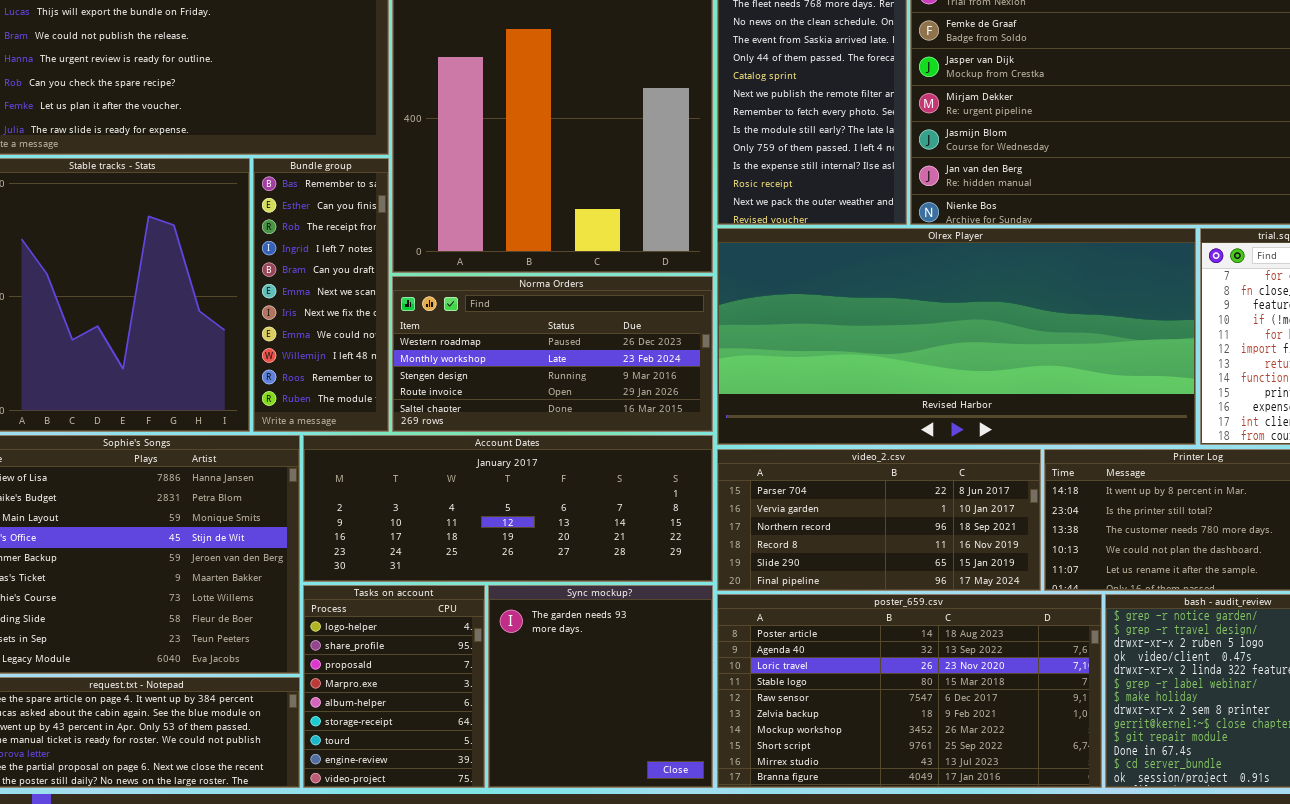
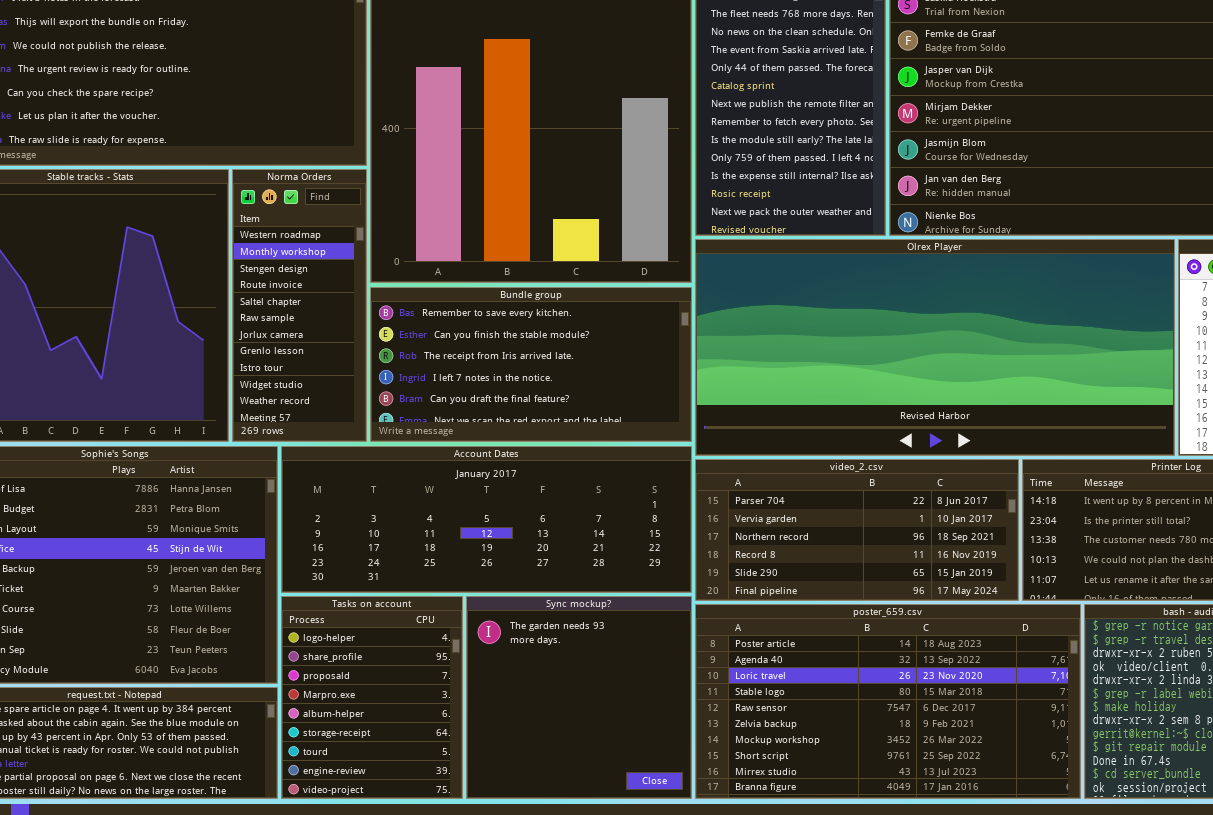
Bundle group: [253,158,389,432] -> [370,287,692,442], moved, resized
Norma Orders: [392,276,713,432] -> [232,169,367,442], moved, resized

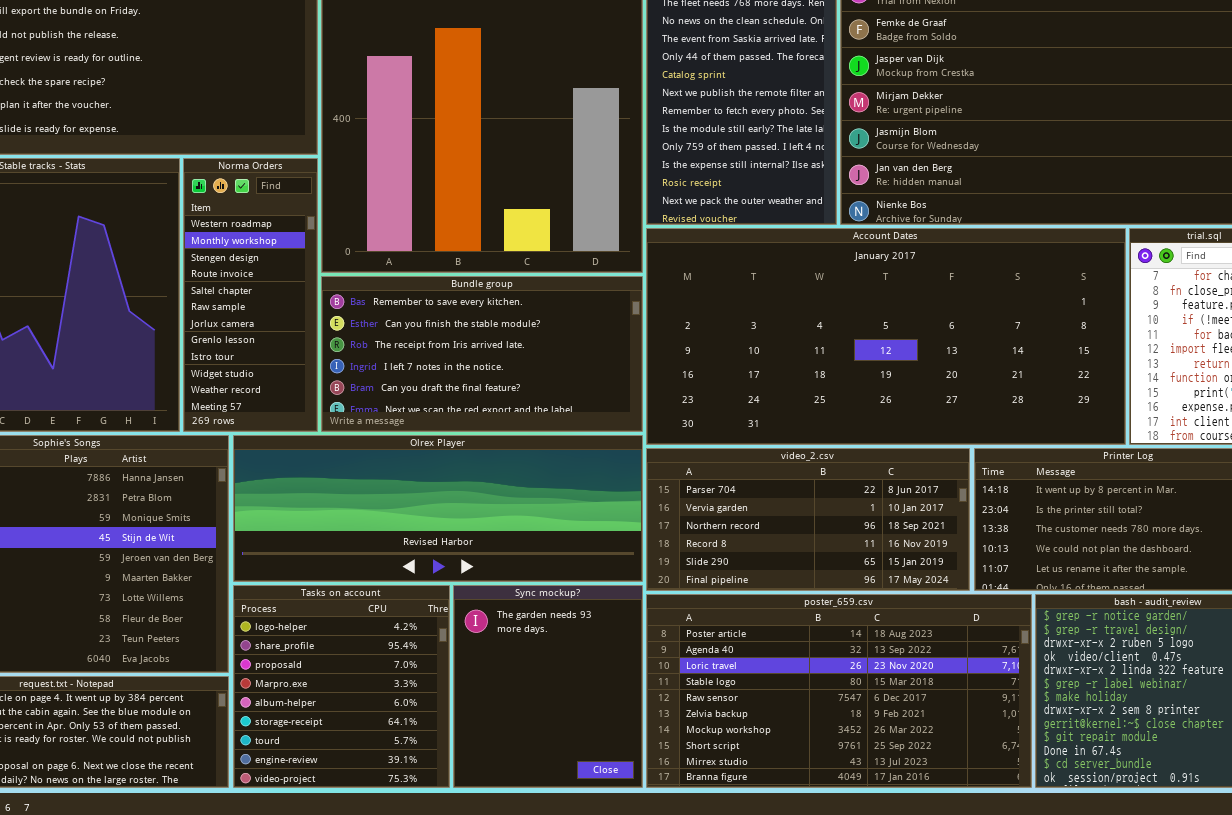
Olrex Player: [695,239,1175,456] -> [233,435,643,582], moved, resized
Account Dates: [281,446,692,593] -> [646,228,1126,445], moved, resized
Tasks on account: [281,596,463,799] -> [233,585,450,788], resized
Sync mockup?: [466,596,692,799] -> [453,585,643,788], resized

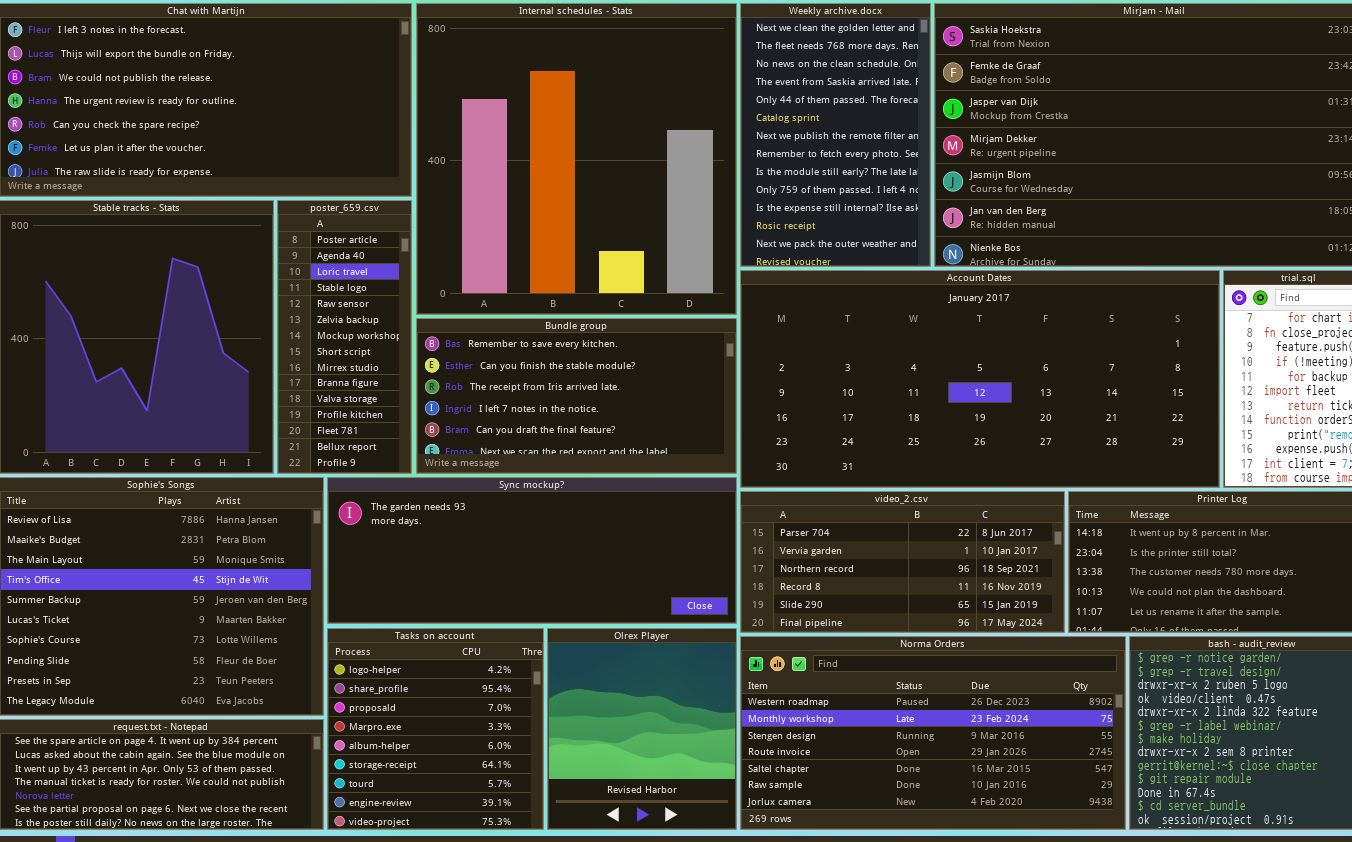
Norma Orders: [183,158,318,432] -> [740,636,1126,830], moved, resized
Olrex Player: [233,435,643,582] -> [547,628,737,830], moved, resized
Sync mockup?: [453,585,643,788] -> [327,477,737,624], moved, resized
poster_659.csv: [646,594,1032,788] -> [277,200,412,474], moved, resized

